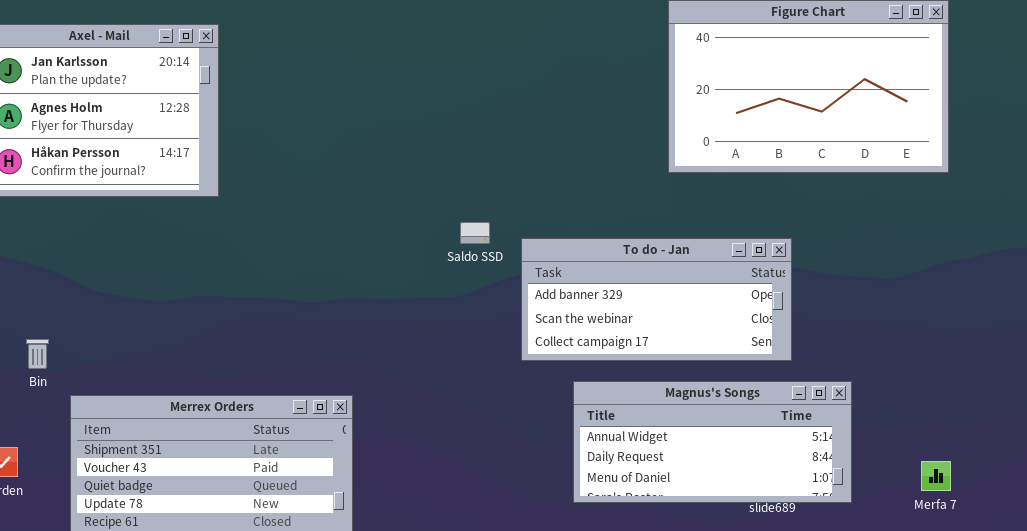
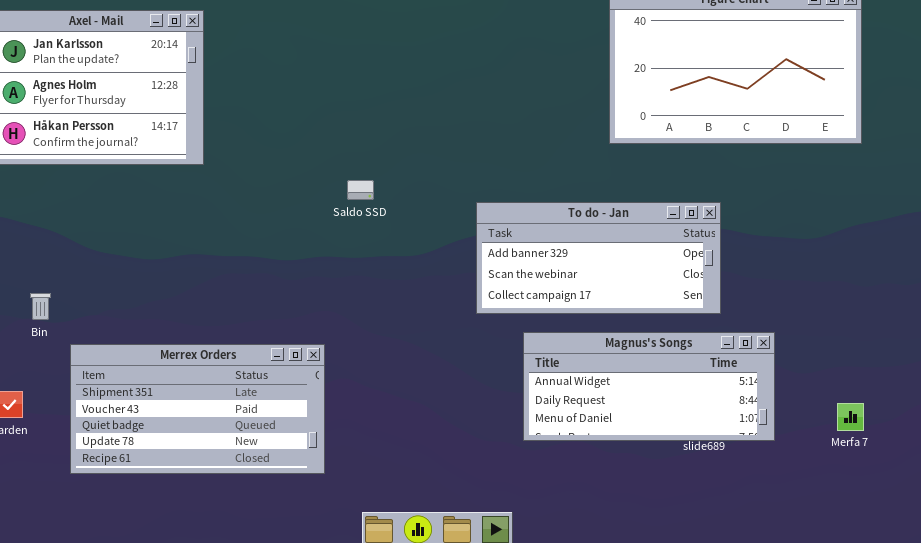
Saldo SSD: [460,222,490,244] -> [347,180,374,200], moved

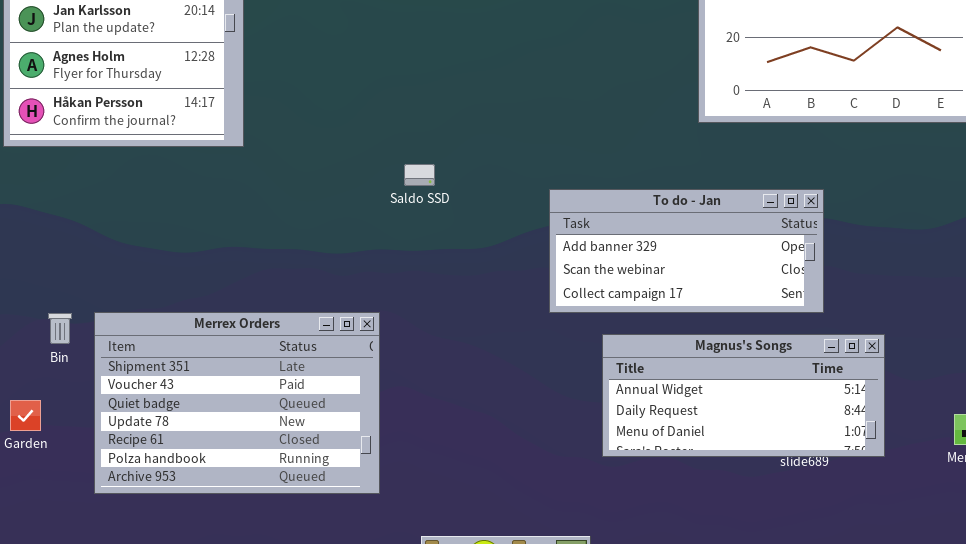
Bin: [30,293,51,320] -> [48,313,72,344], moved
Merrex Orders: [70,344,325,474] -> [94,312,380,494], resized

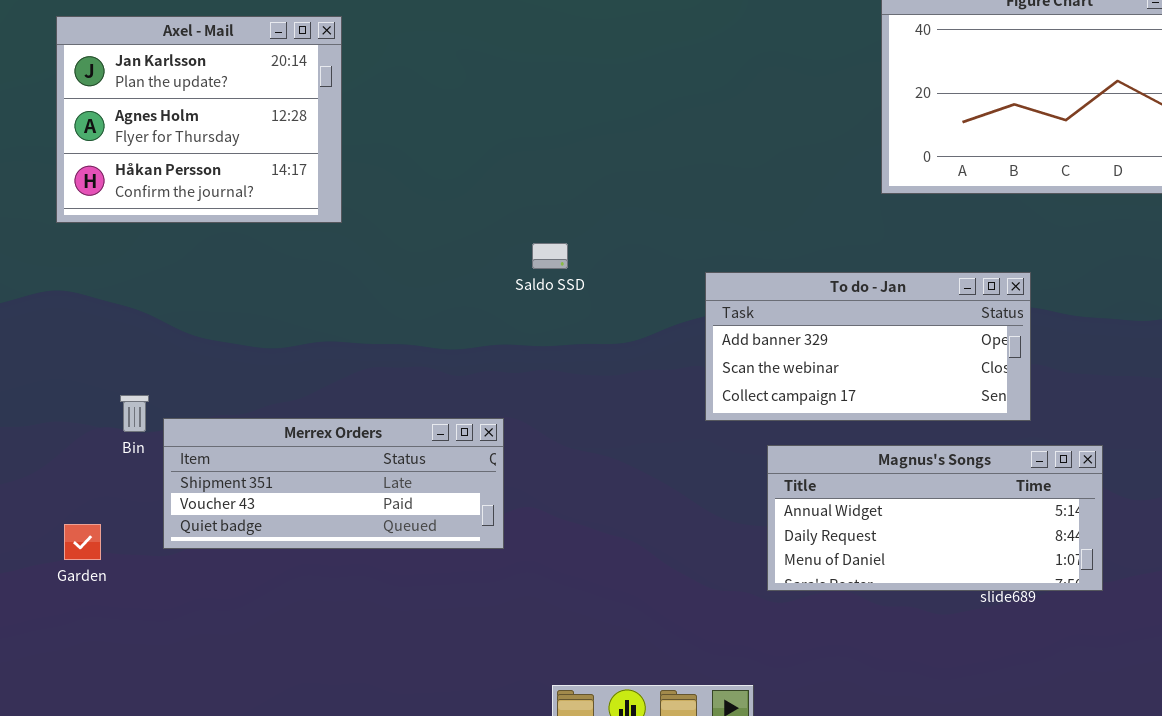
Merrex Orders: [94,312,380,494] -> [163,418,504,549], resized
Bin: [48,313,72,344] -> [120,395,149,432], moved

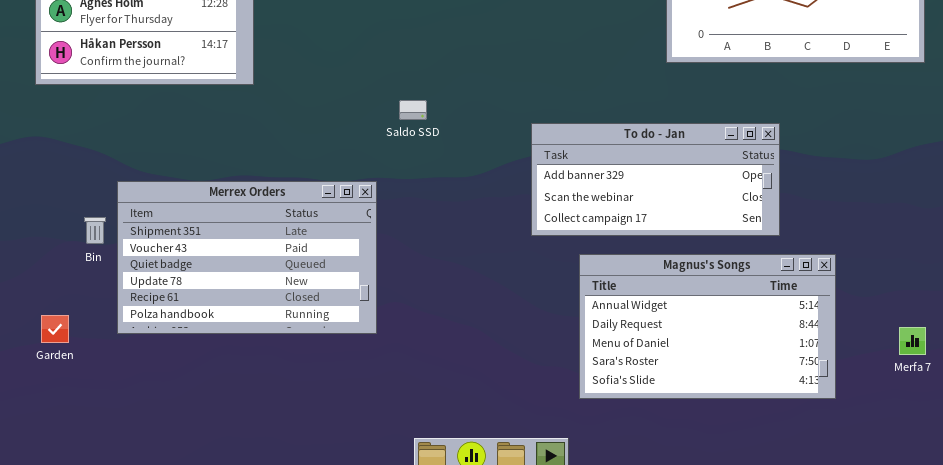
Merrex Orders: [163,418,504,549] -> [117,181,377,334], resized
Magnus's Songs: [767,445,1103,591] -> [579,254,836,399], resized

